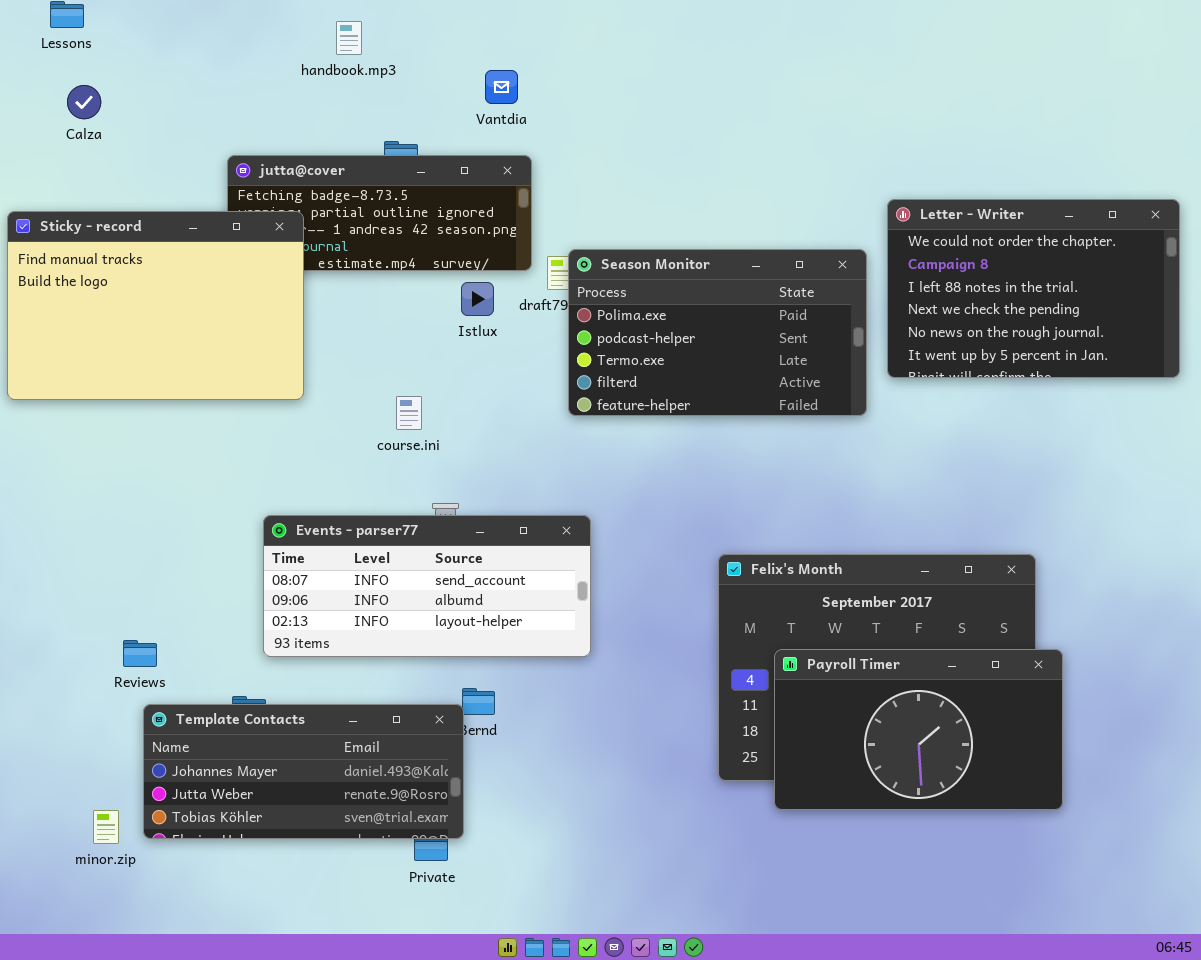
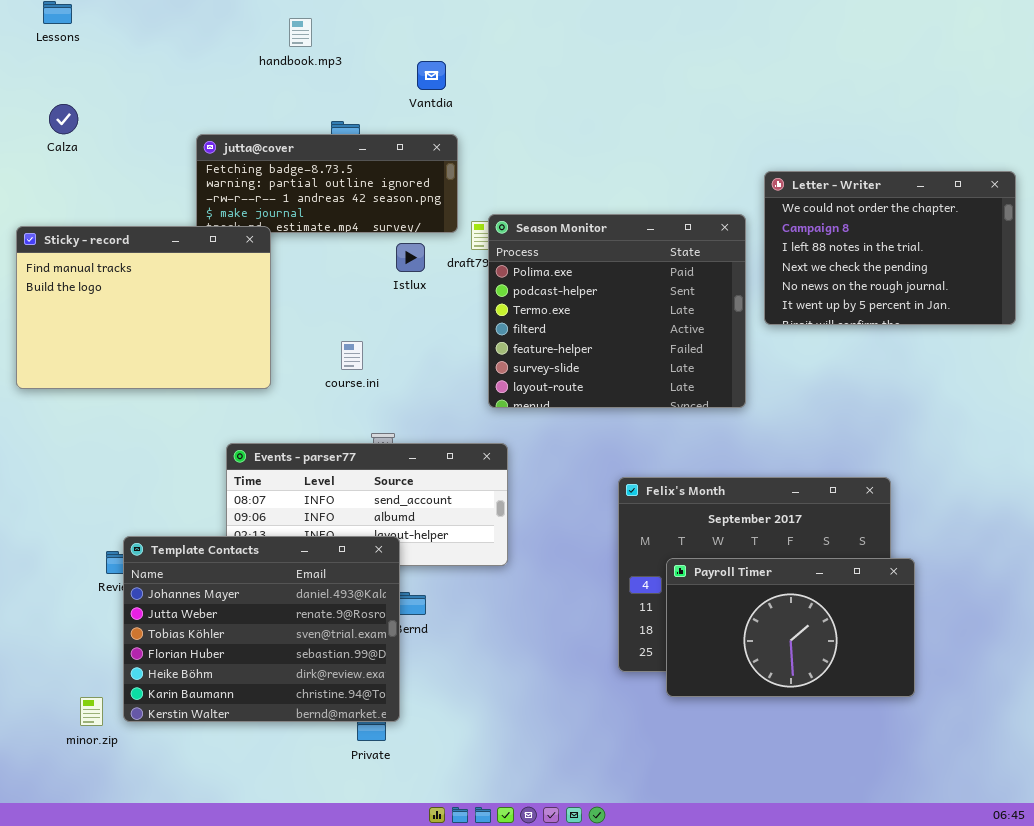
Calza: [67,85,101,119] -> [49,104,78,134], moved
Sticky - record: [7,211,304,400] -> [16,226,271,389], moved
Season Monitor: [568,249,867,416] -> [488,214,746,408], resized
Template Contacts: [143,704,464,839] -> [123,536,400,722], resized

